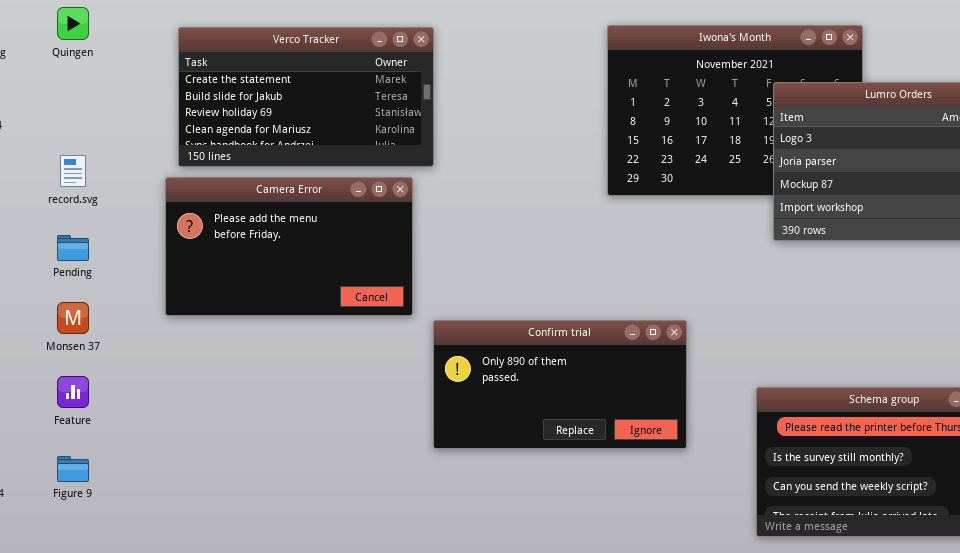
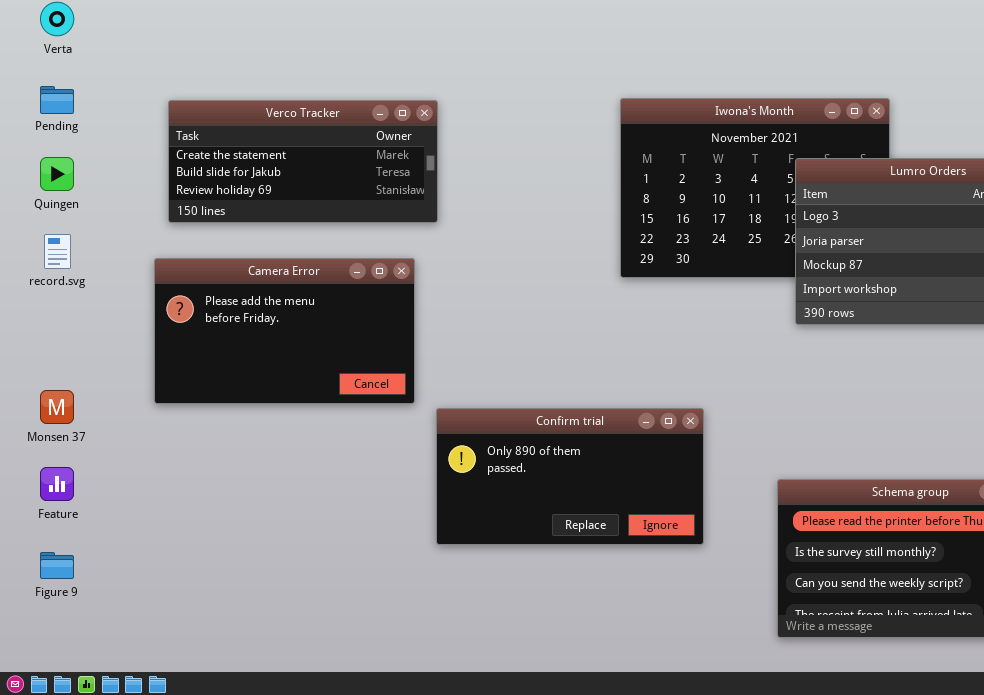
Quingen: [57,7,89,40] -> [40,157,74,191], moved
Verco Tracker: [178,27,434,167] -> [168,100,438,223], resized
Pending: [57,235,89,261] -> [40,86,74,114], moved

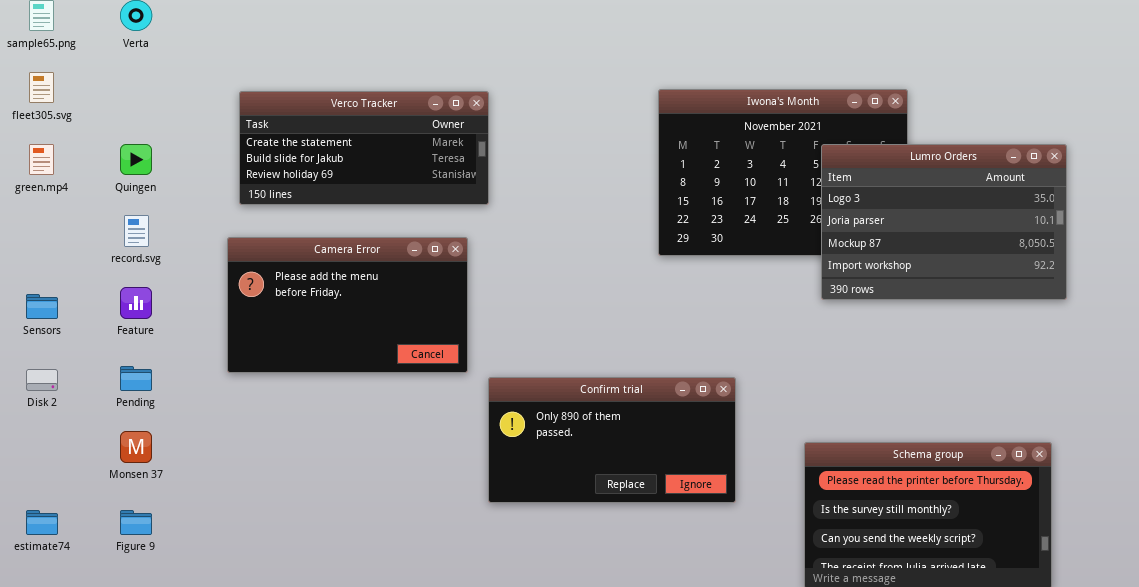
Pending: [40,86,74,114] -> [120,366,152,391], moved
Monsen 37: [40,390,74,424] -> [120,431,152,463], moved
Feature: [40,467,74,501] -> [120,287,152,319], moved

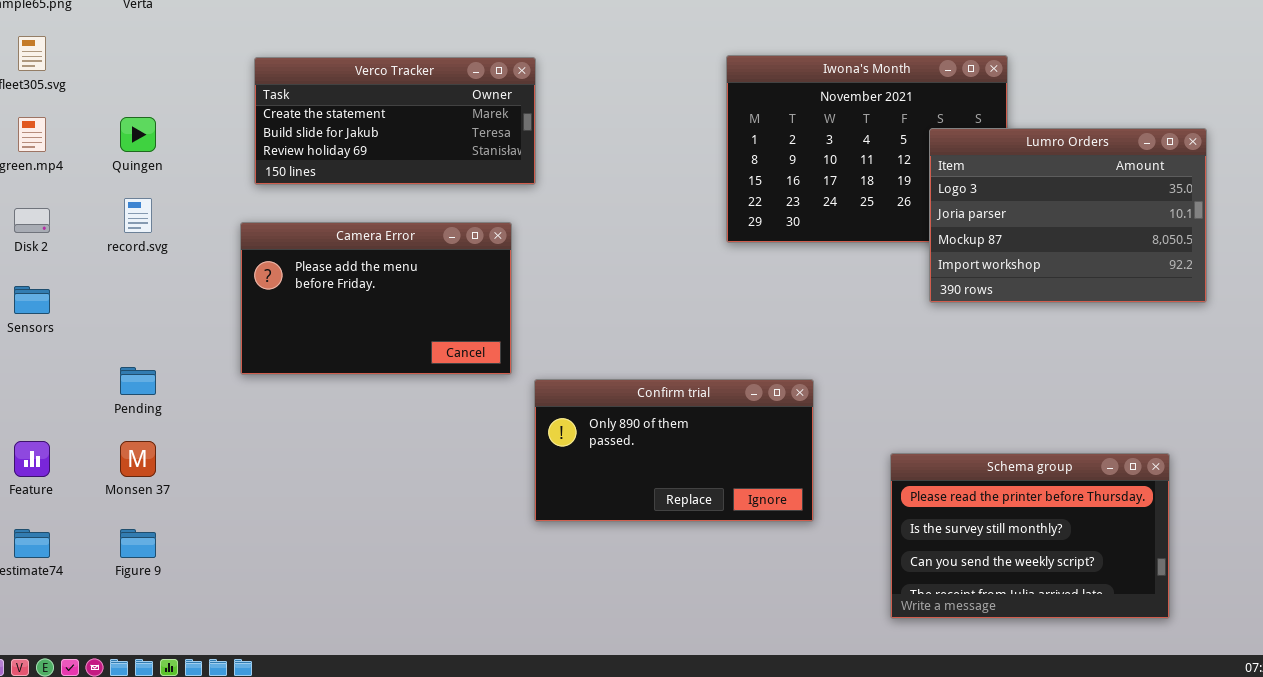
Lumro Orders: [821,144,1067,300] -> [929,128,1207,303], moved
Feature: [120,287,152,319] -> [14,441,50,477], moved
Disk 2: [26,369,58,391] -> [14,208,50,233], moved

